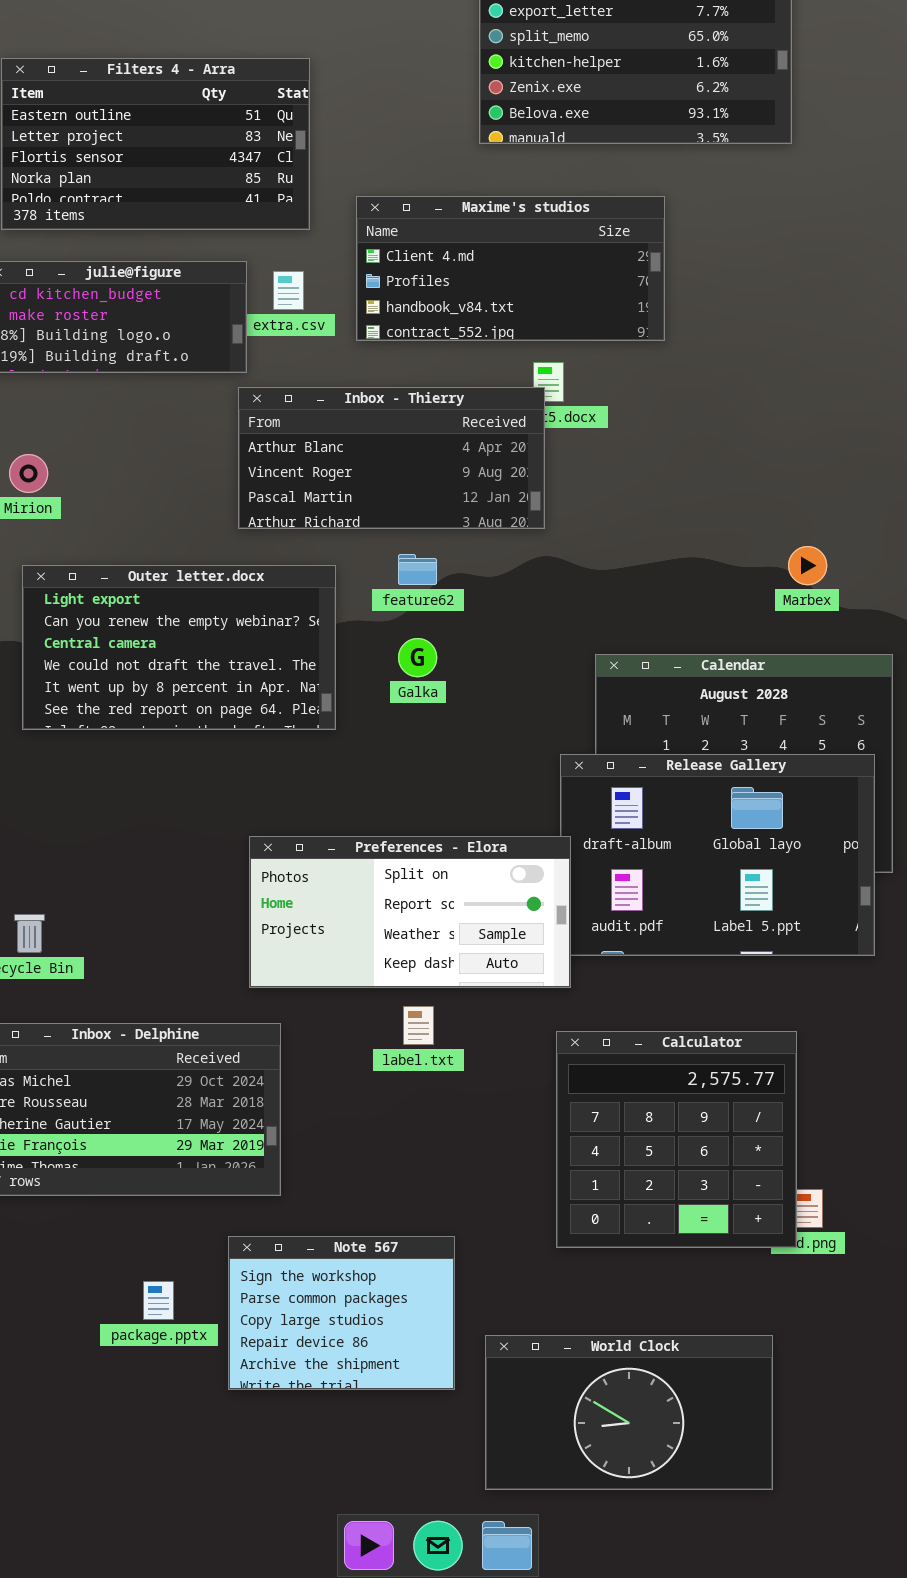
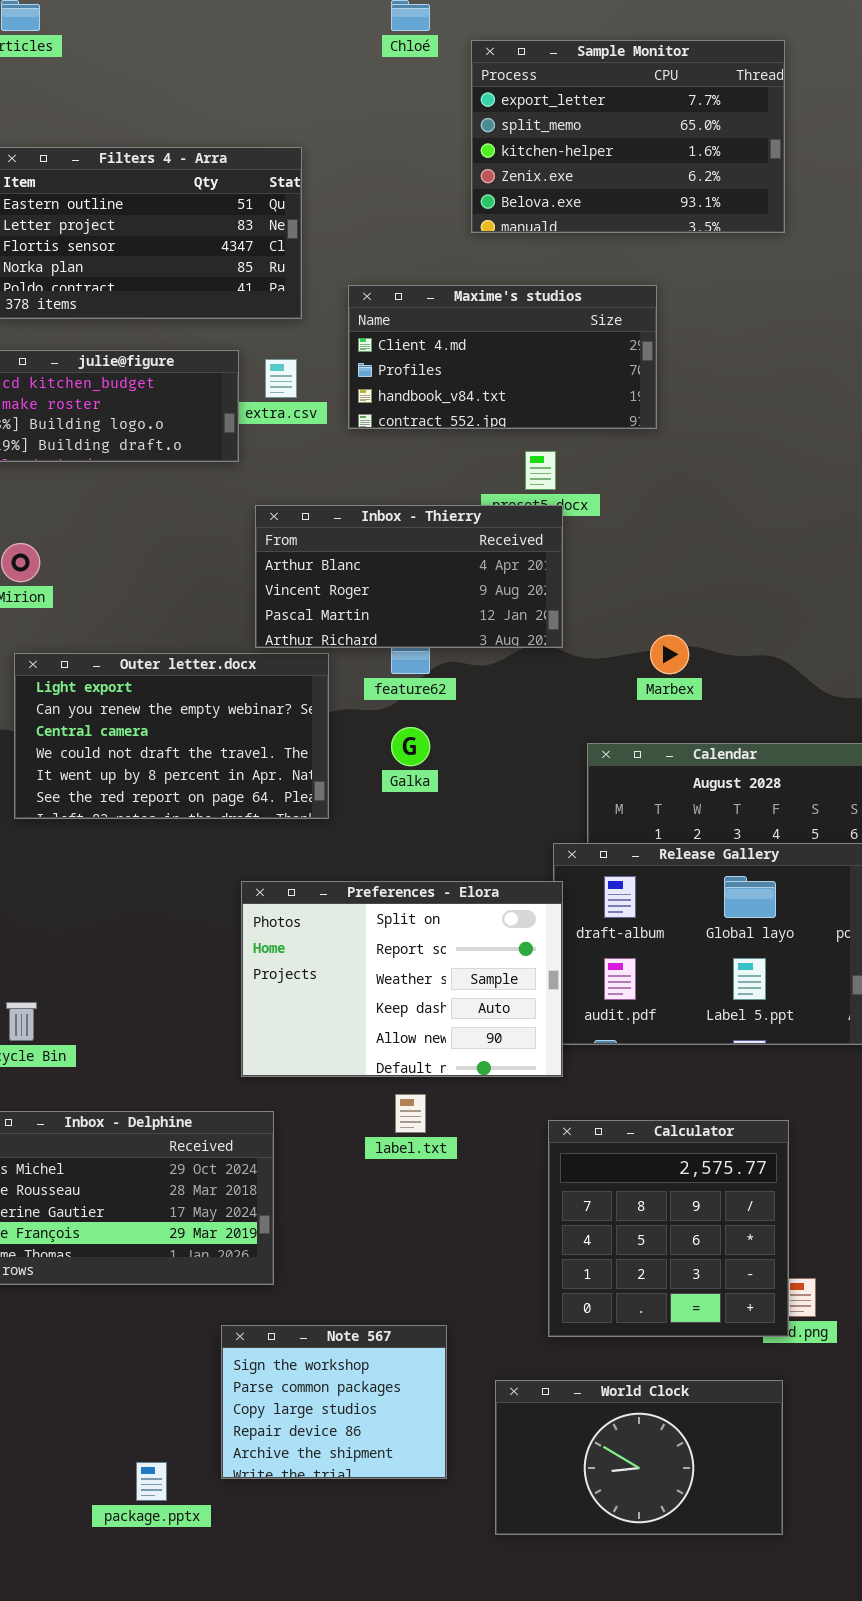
Inbox - Thierry: [238,387,545,529] -> [255,505,563,648], moved
Marbex: [788,546,827,585] -> [650,635,689,674], moved
Preferences - Elora: [249,836,571,988] -> [241,881,563,1077], resized
package.pptx: [143,1281,174,1320] -> [136,1462,167,1501], moved
World Clock: [485,1335,773,1490] -> [495,1380,783,1535], moved

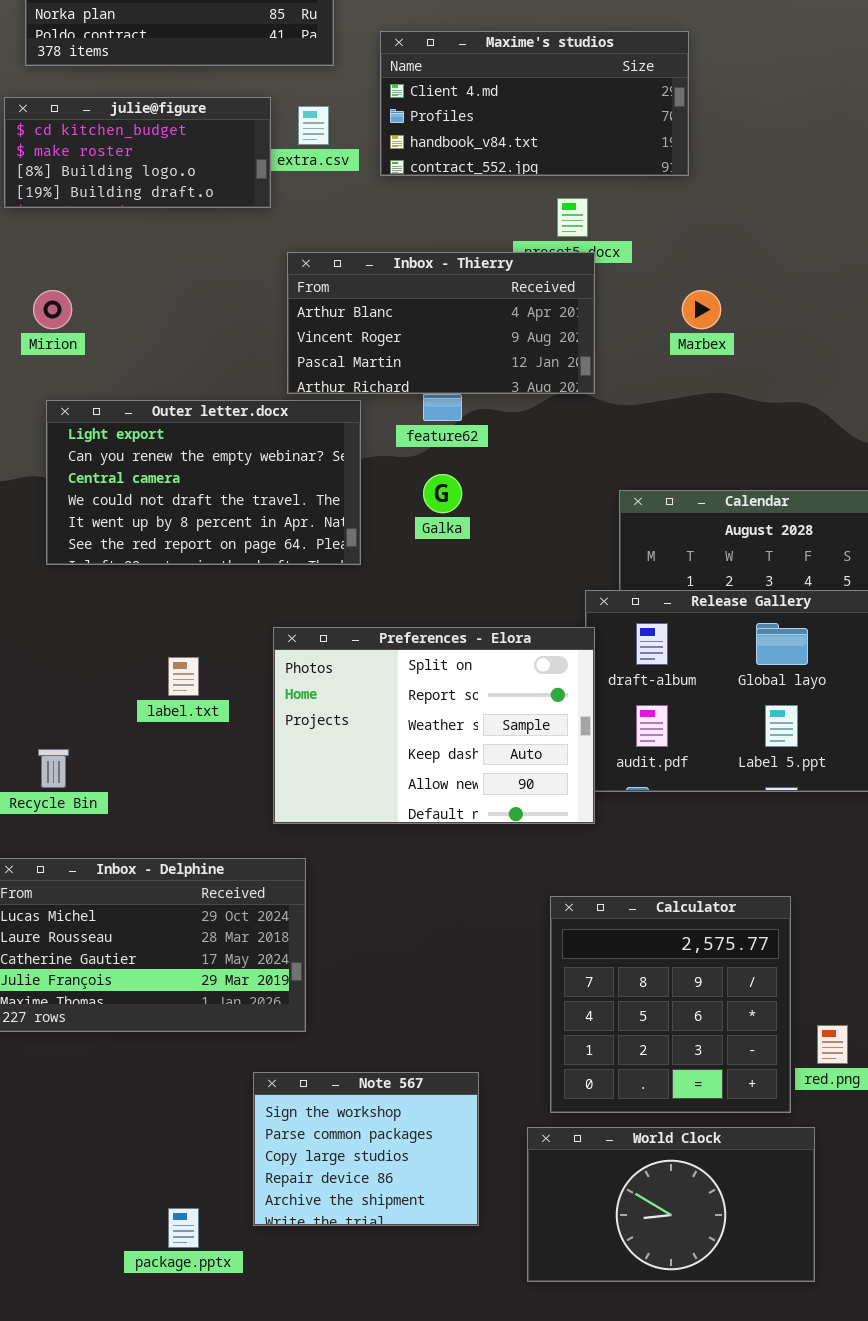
Marbex: [650,635,689,674] -> [682,290,721,329], moved
label.txt: [395,1094,426,1133] -> [168,657,199,696], moved
Calculator: [548,1120,789,1337] -> [550,896,791,1113], moved

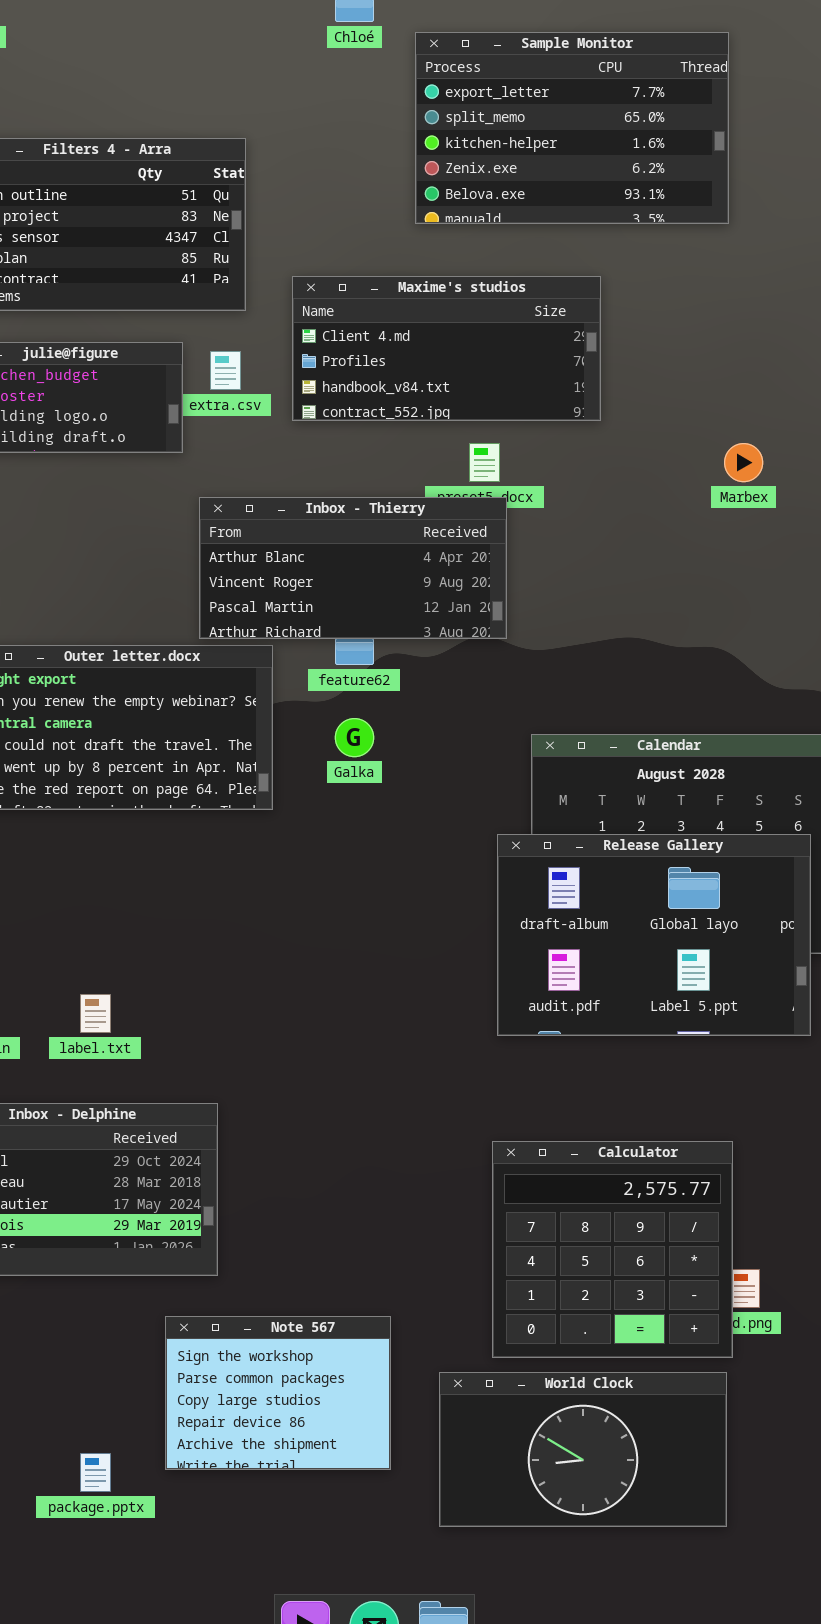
Marbex: [682,290,721,329] -> [724,443,763,482], moved
Preferences - Elora: [273,627,595,824] -> none, closed
label.txt: [168,657,199,696] -> [80,994,111,1033], moved
Calculator: [550,896,791,1113] -> [492,1141,733,1358], moved

